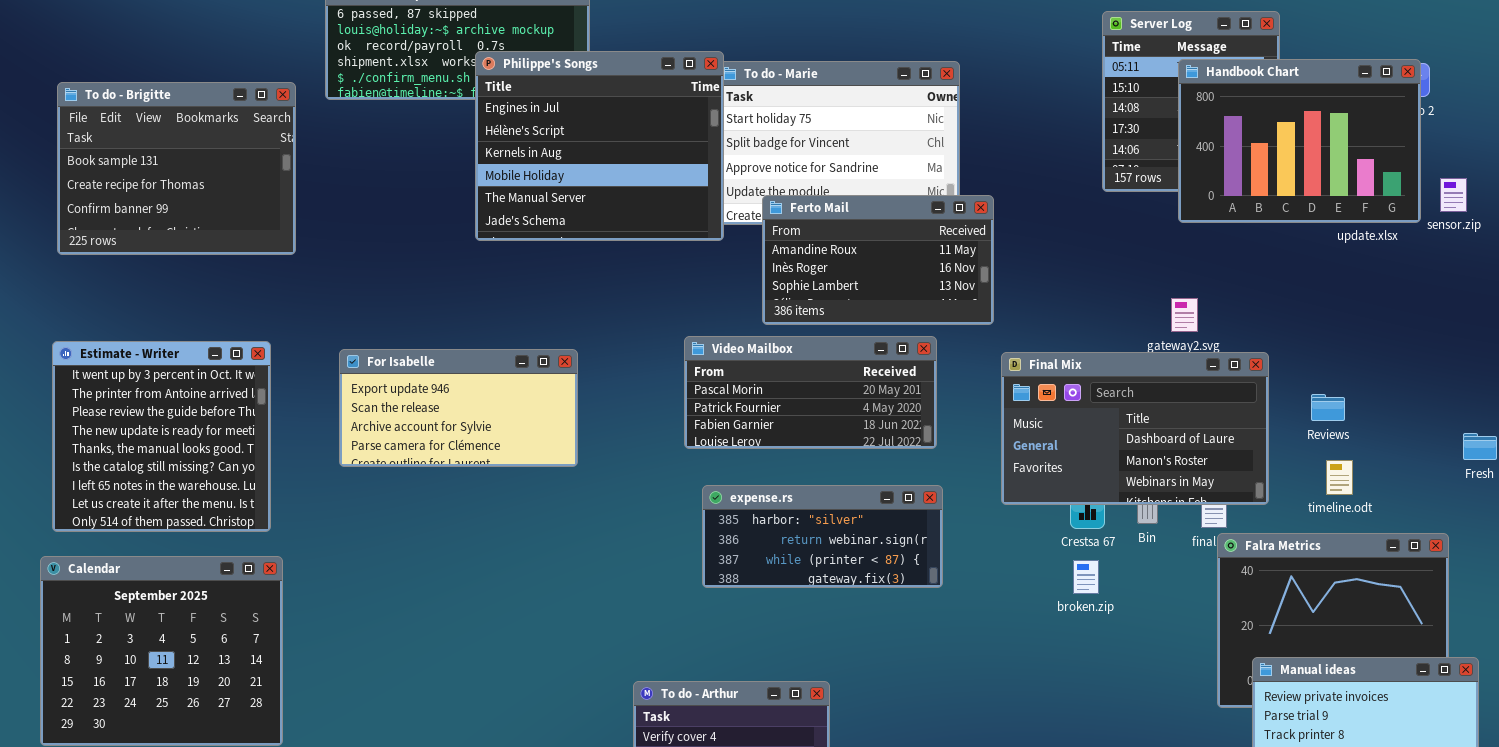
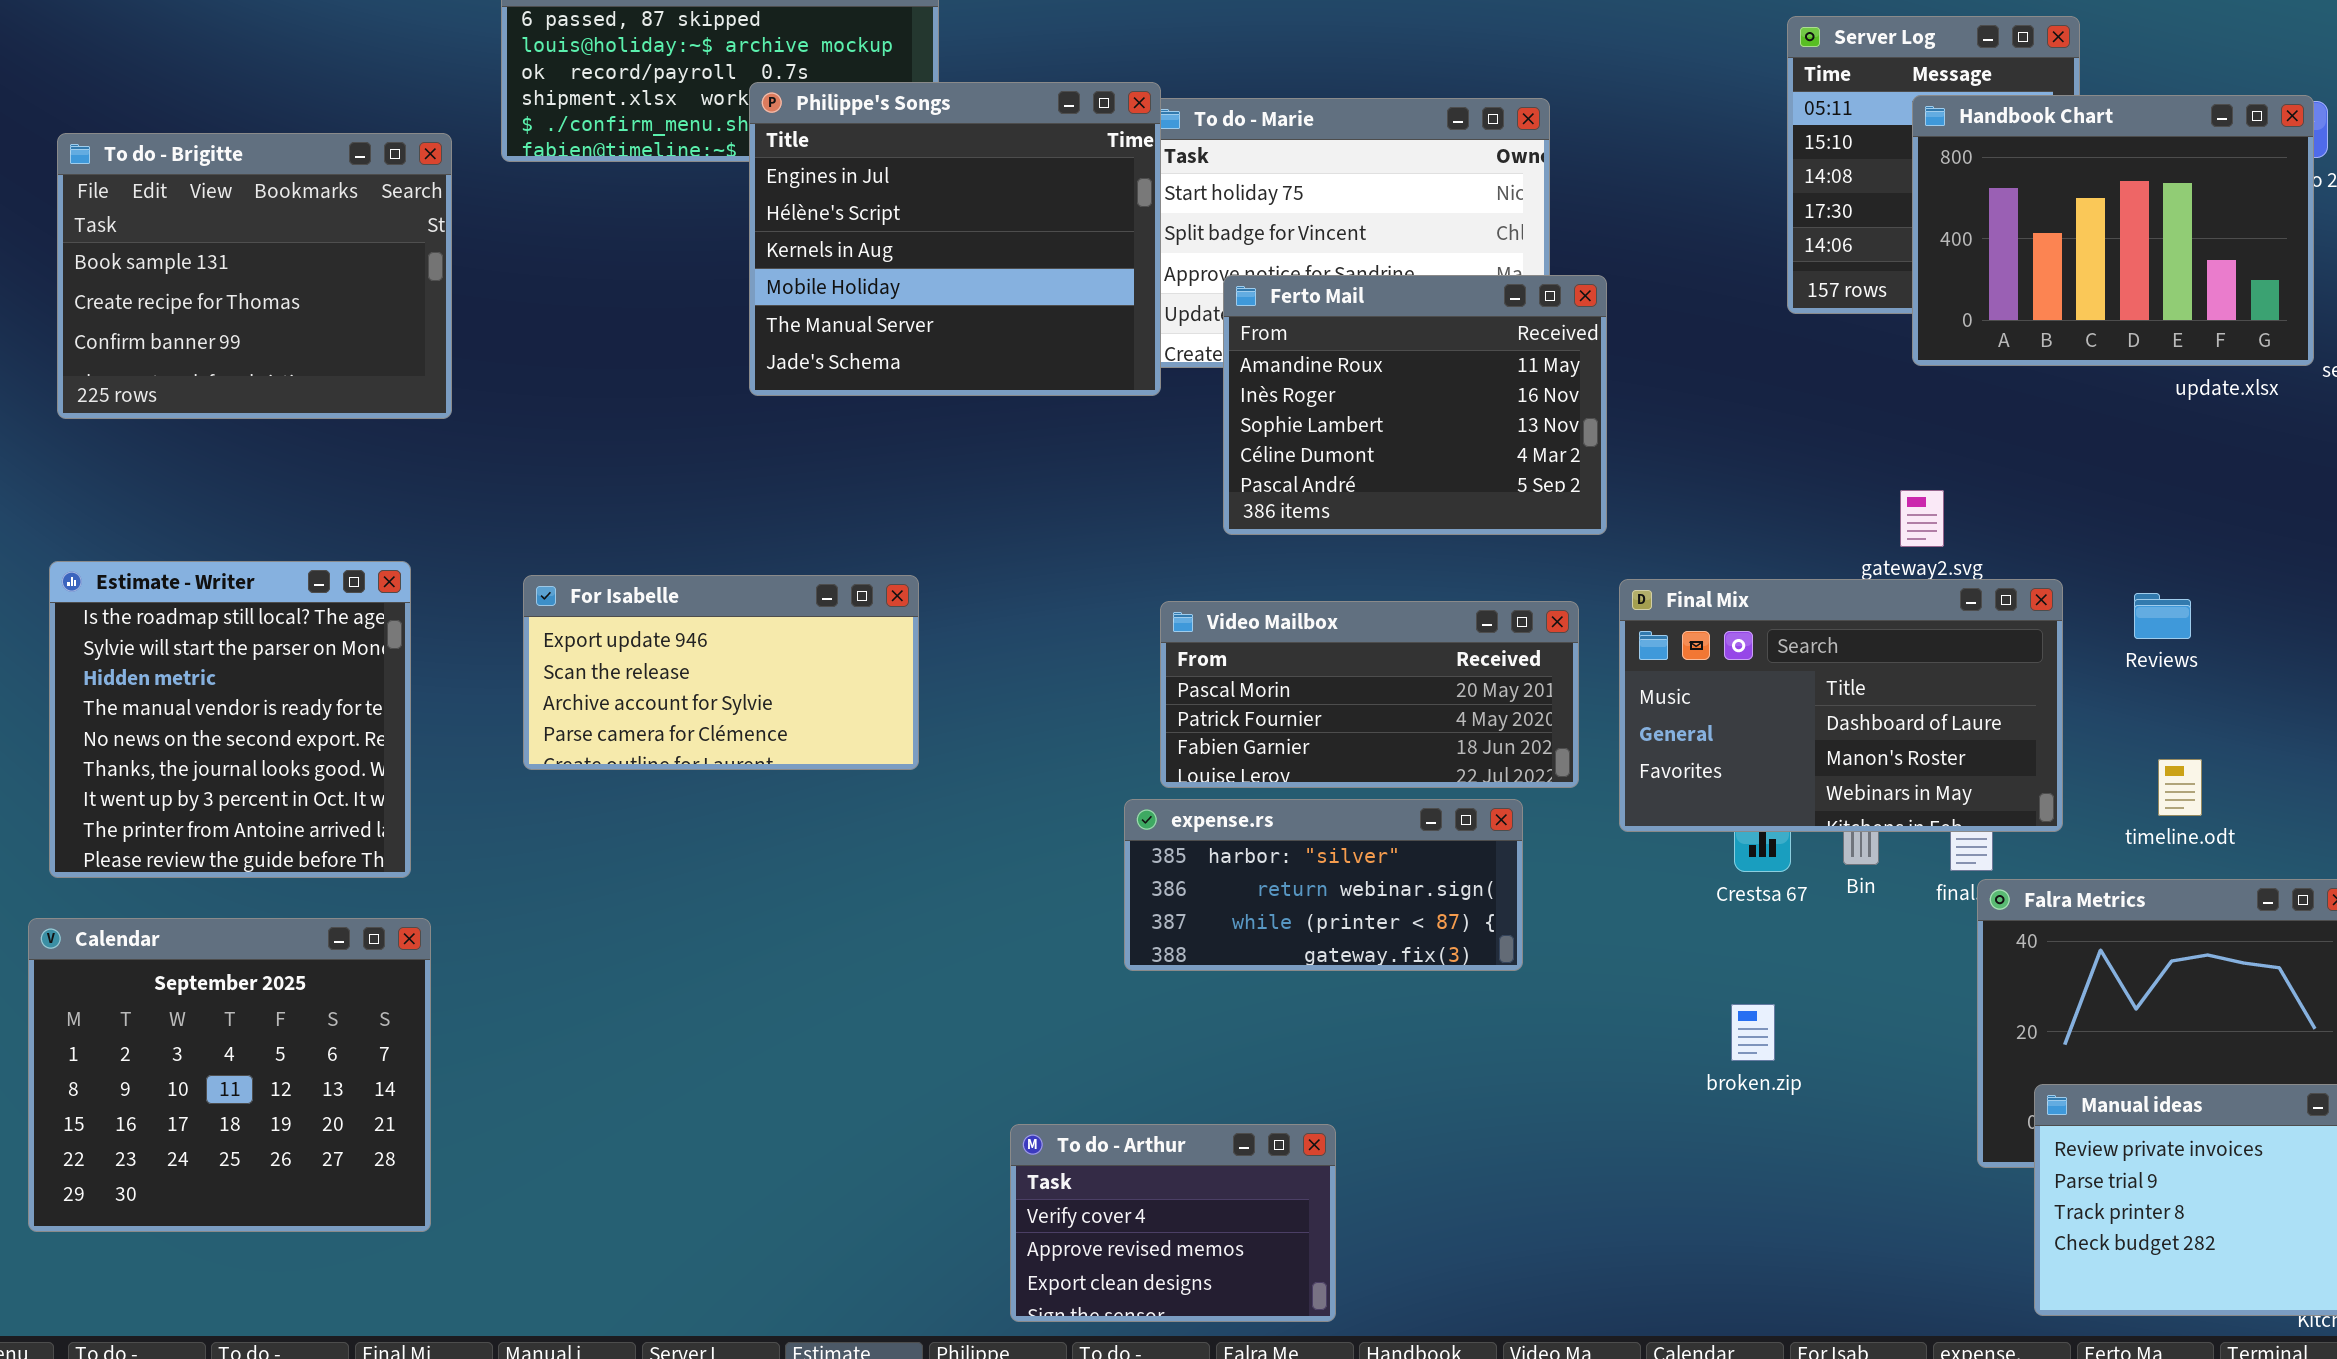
Ferto Mail: [762,195,994,325] -> [1223,275,1607,535], resized
Video Mailbox: [684,336,937,449] -> [1160,601,1579,788], moved
Estimate - Writer: [52,341,271,532] -> [49,561,411,878], scrolled up 6 rows
Reviews: [1311,394,1345,421] -> [2134,593,2191,639], moved
broken.zip: [1073,560,1099,594] -> [1731,1004,1775,1061], moved

